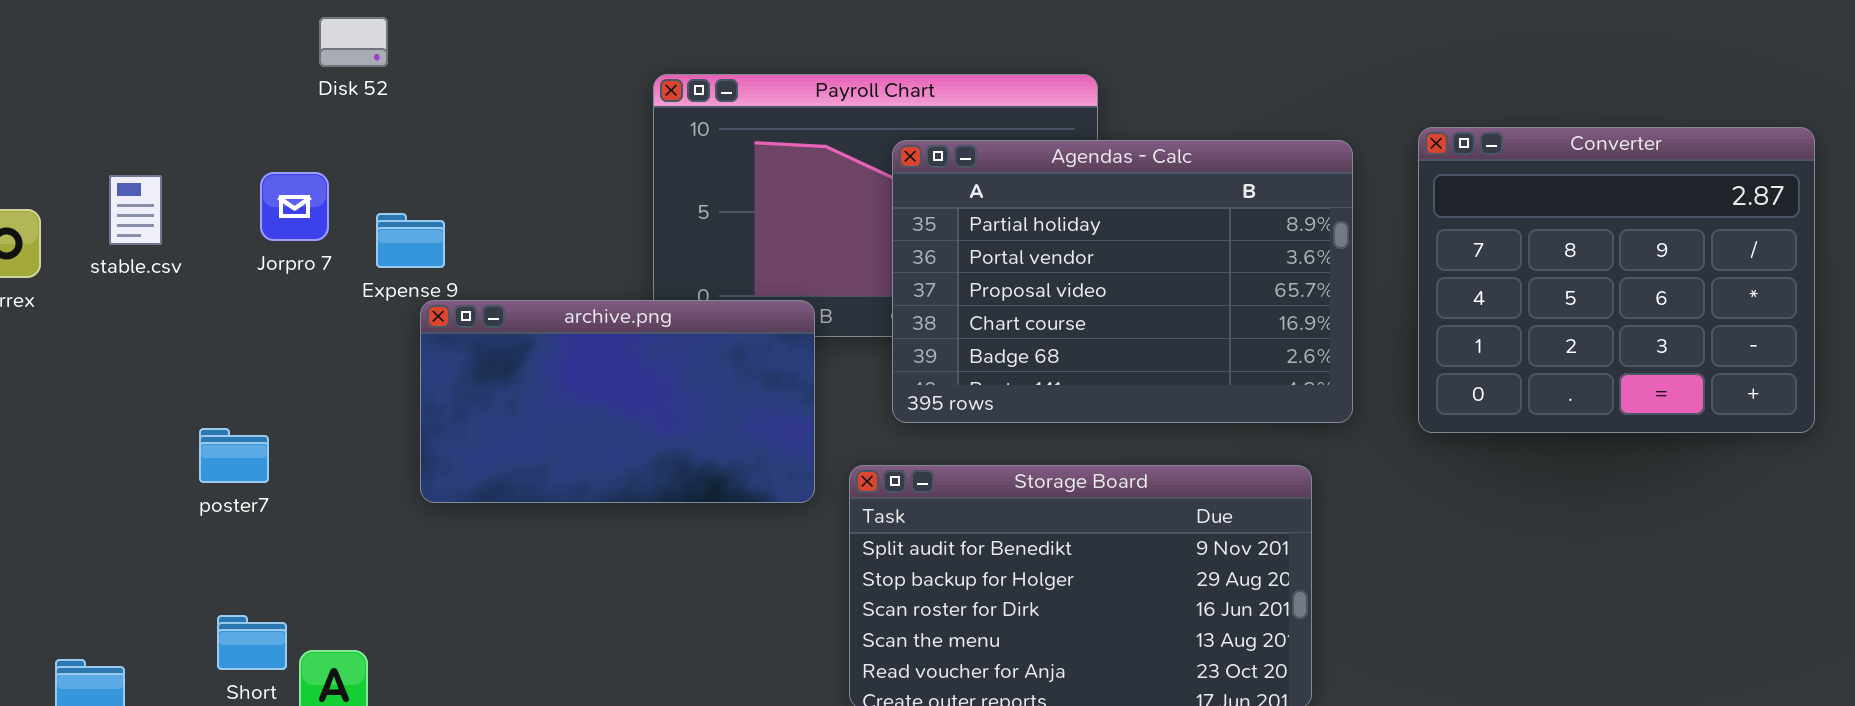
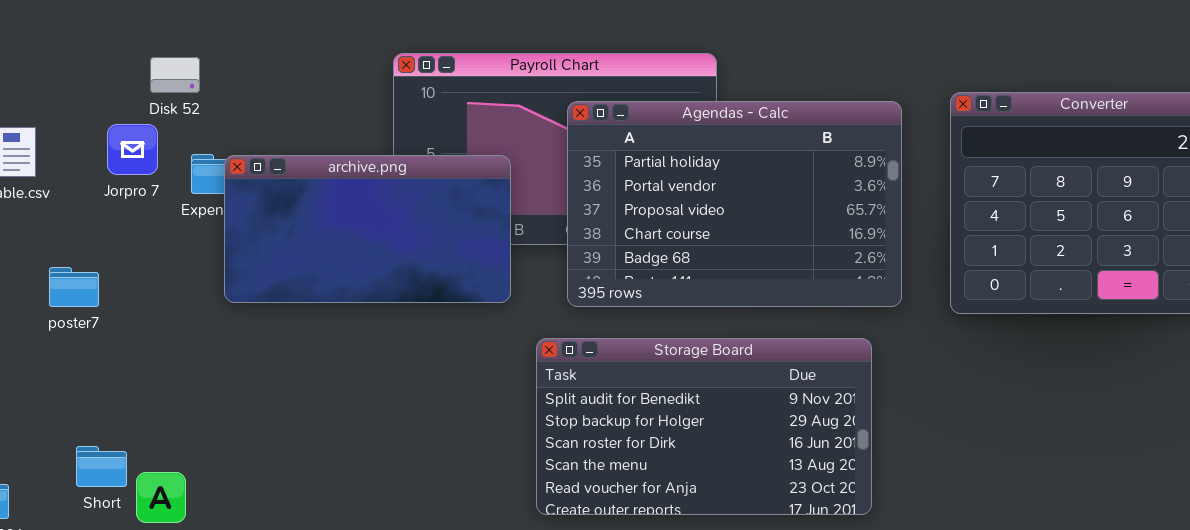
Disk 52: [319,17,388,67] -> [150,57,200,93], moved
archive.png: [420,300,815,503] -> [224,155,511,303], moved
poster7: [199,428,269,483] -> [49,267,99,307], moved

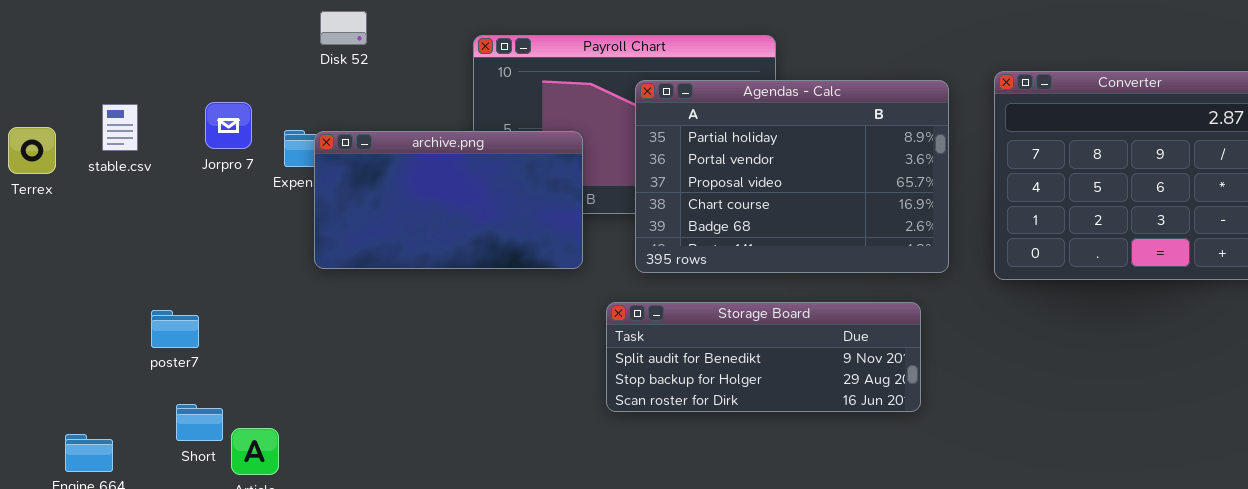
Disk 52: [150,57,200,93] -> [320,11,367,45], moved
poster7: [49,267,99,307] -> [151,310,199,348], moved
Storage Board: [536,338,872,515] -> [606,302,921,412], resized

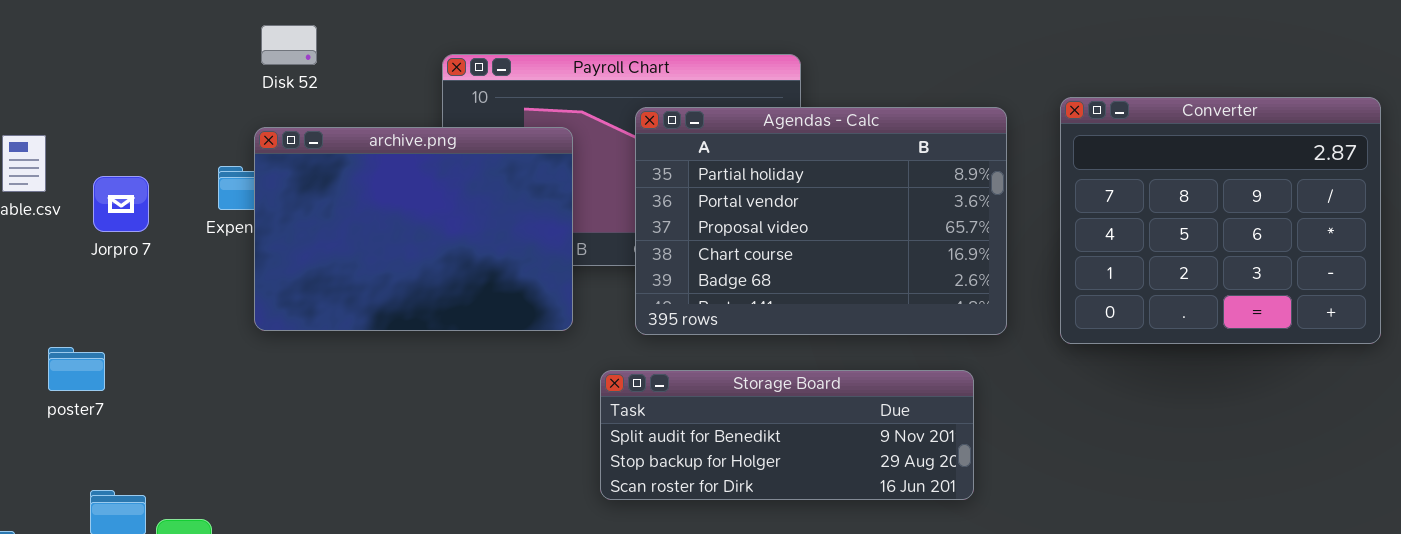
Jorpro 7: [205,102,252,149] -> [93,176,149,232], moved
archive.png: [314,131,583,269] -> [254,127,573,331], resized
poster7: [151,310,199,348] -> [48,347,105,391], moved

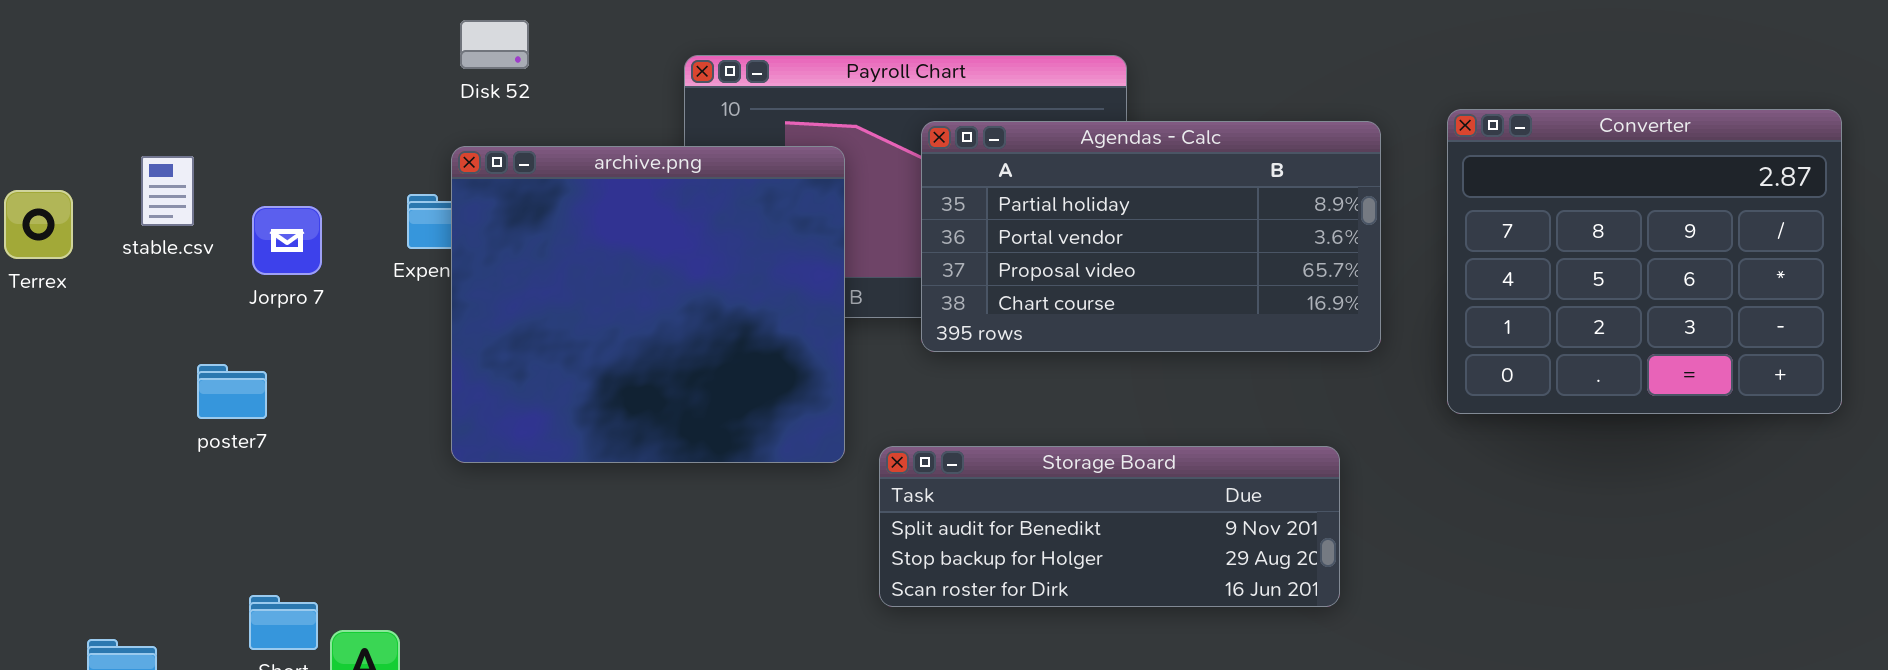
Agendas - Calc: [635,107,1007,335] -> [921,121,1381,352], resized
archive.png: [254,127,573,331] -> [451,146,845,463], resized
poster7: [48,347,105,391] -> [197,364,267,419], moved

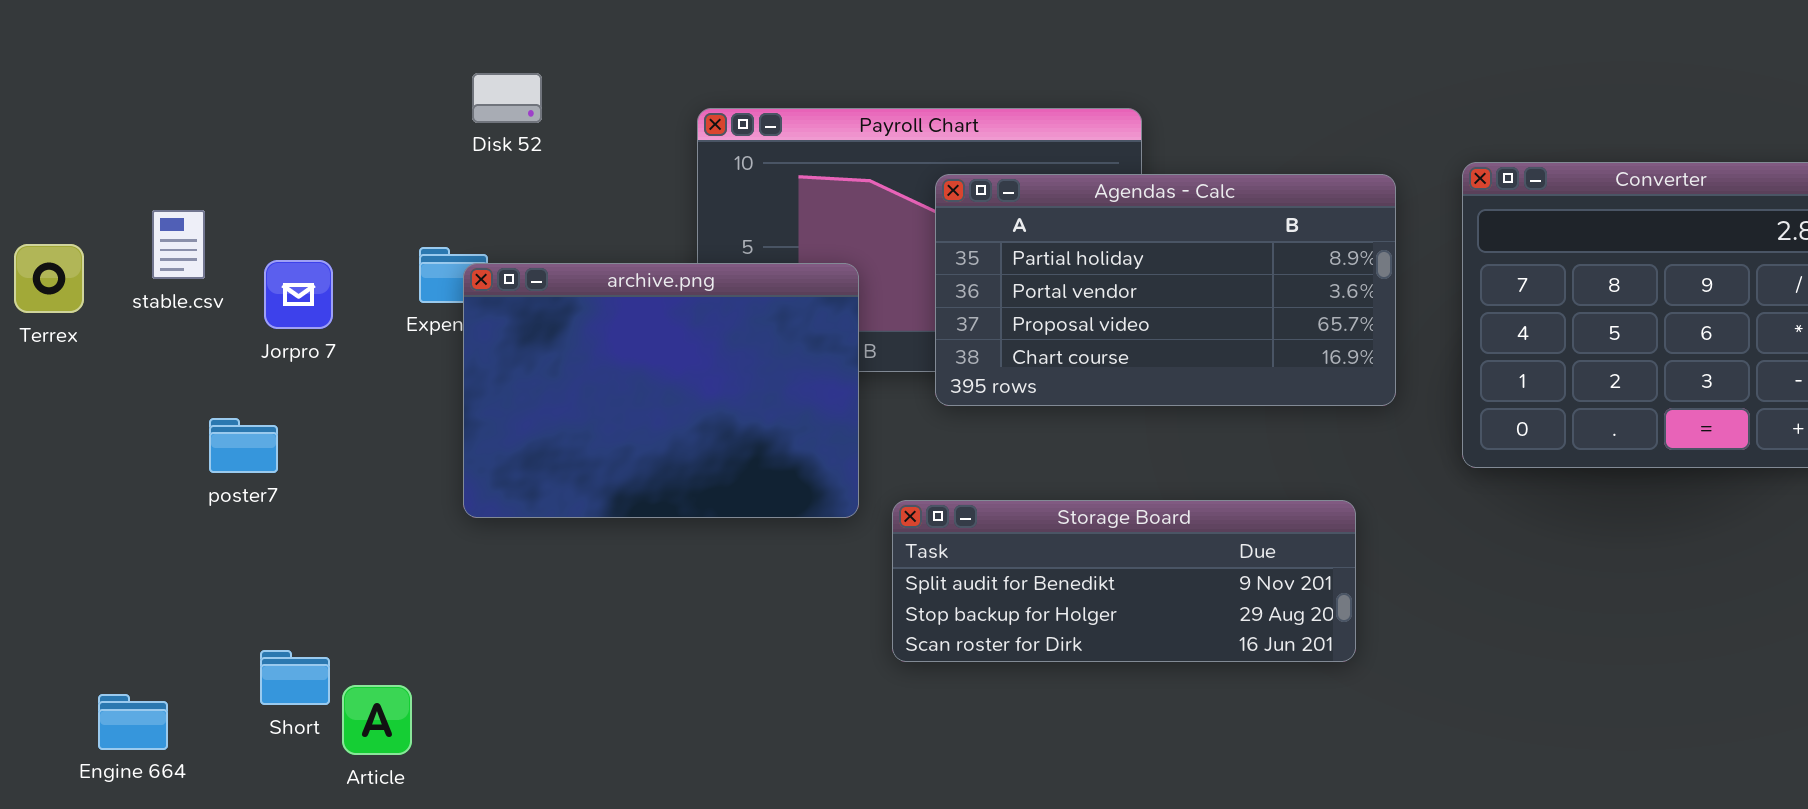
archive.png: [451,146,845,463] -> [463,263,859,518], resized

